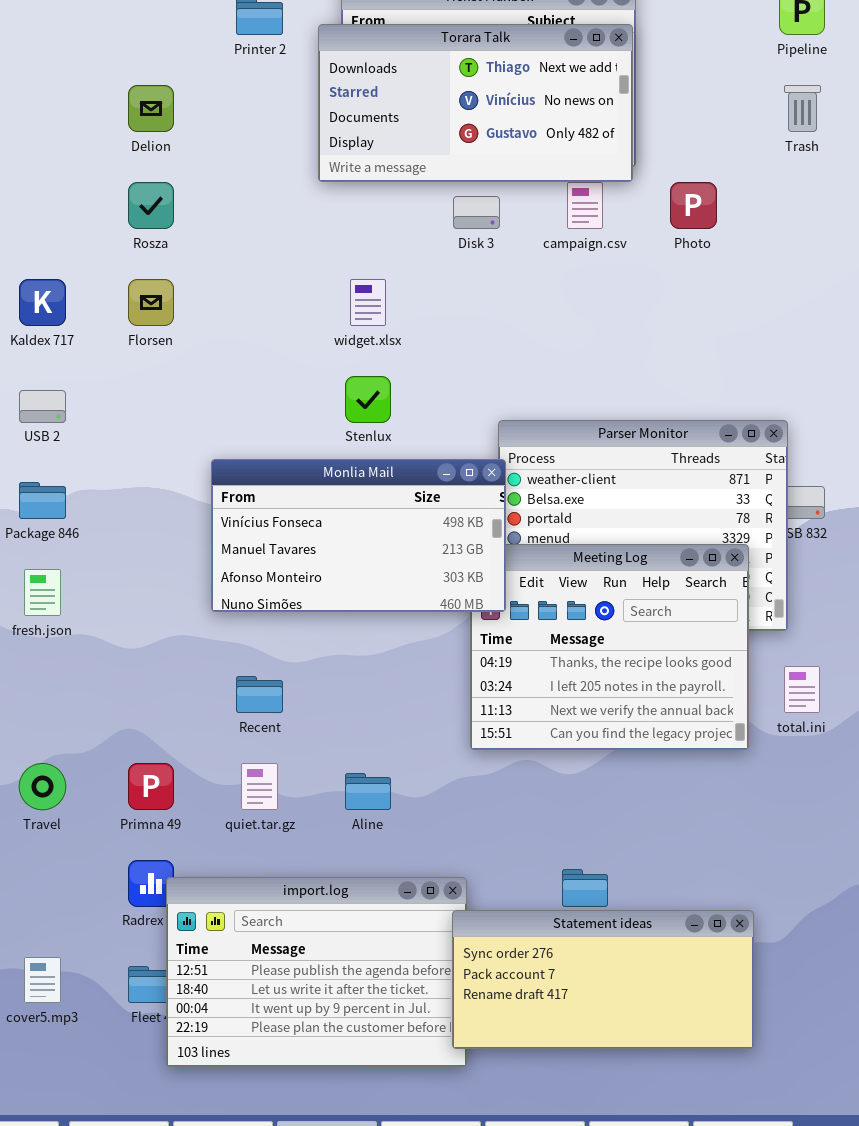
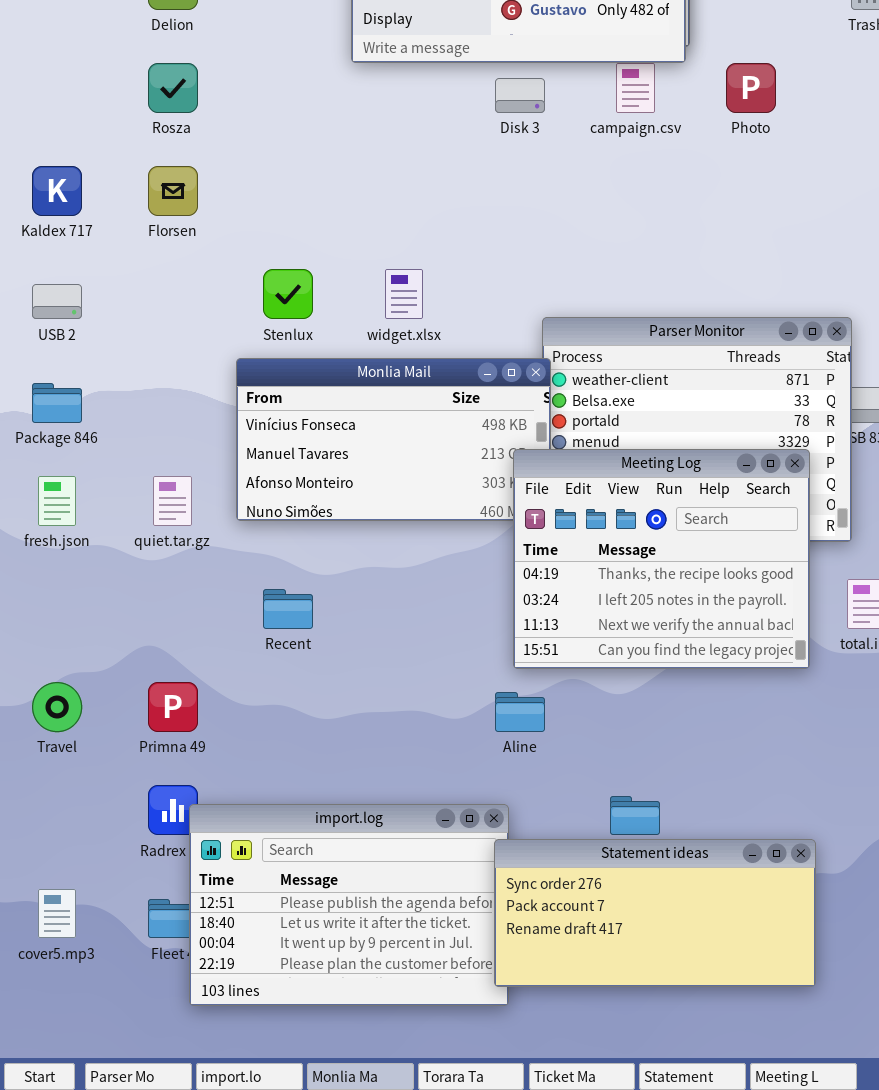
widget.xlsx: [350,279,386,326] -> [385,269,423,319], moved
Stenlux: [345,376,391,423] -> [263,269,313,319], moved
Meeting Log: [470,544,749,750] -> [513,449,810,669], raised
quiet.tar.gz: [241,763,278,810] -> [153,476,192,526], moved
Aline: [345,773,391,810] -> [495,692,545,732], moved

